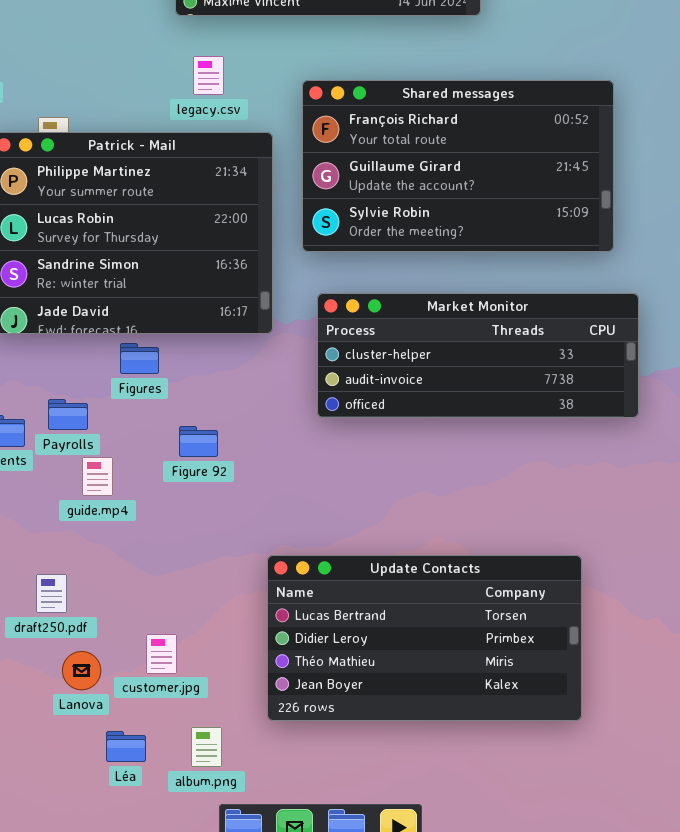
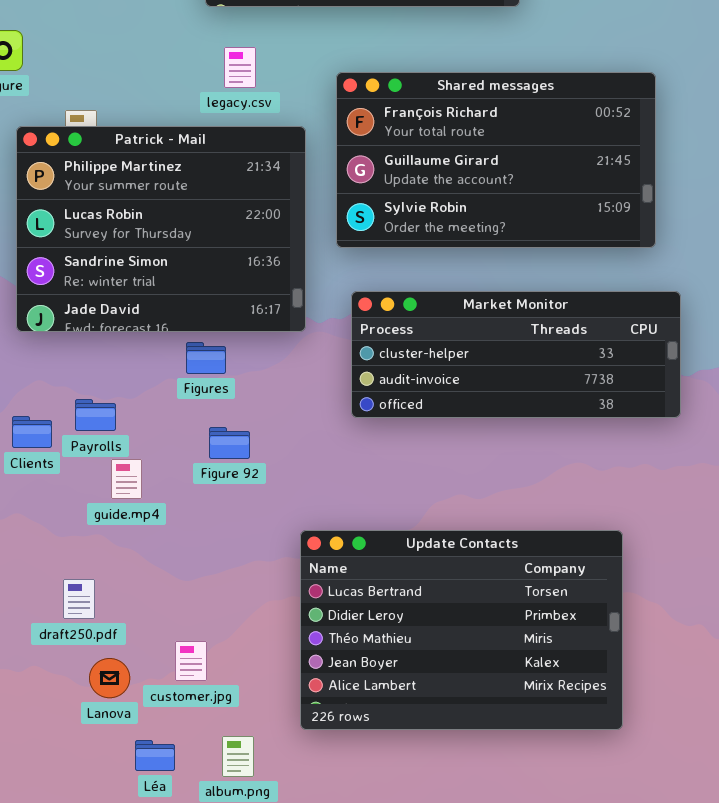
Figures: [120,343,159,374] -> [186,342,226,374], moved
Update Contacts: [267,555,582,721] -> [300,530,623,730], resized

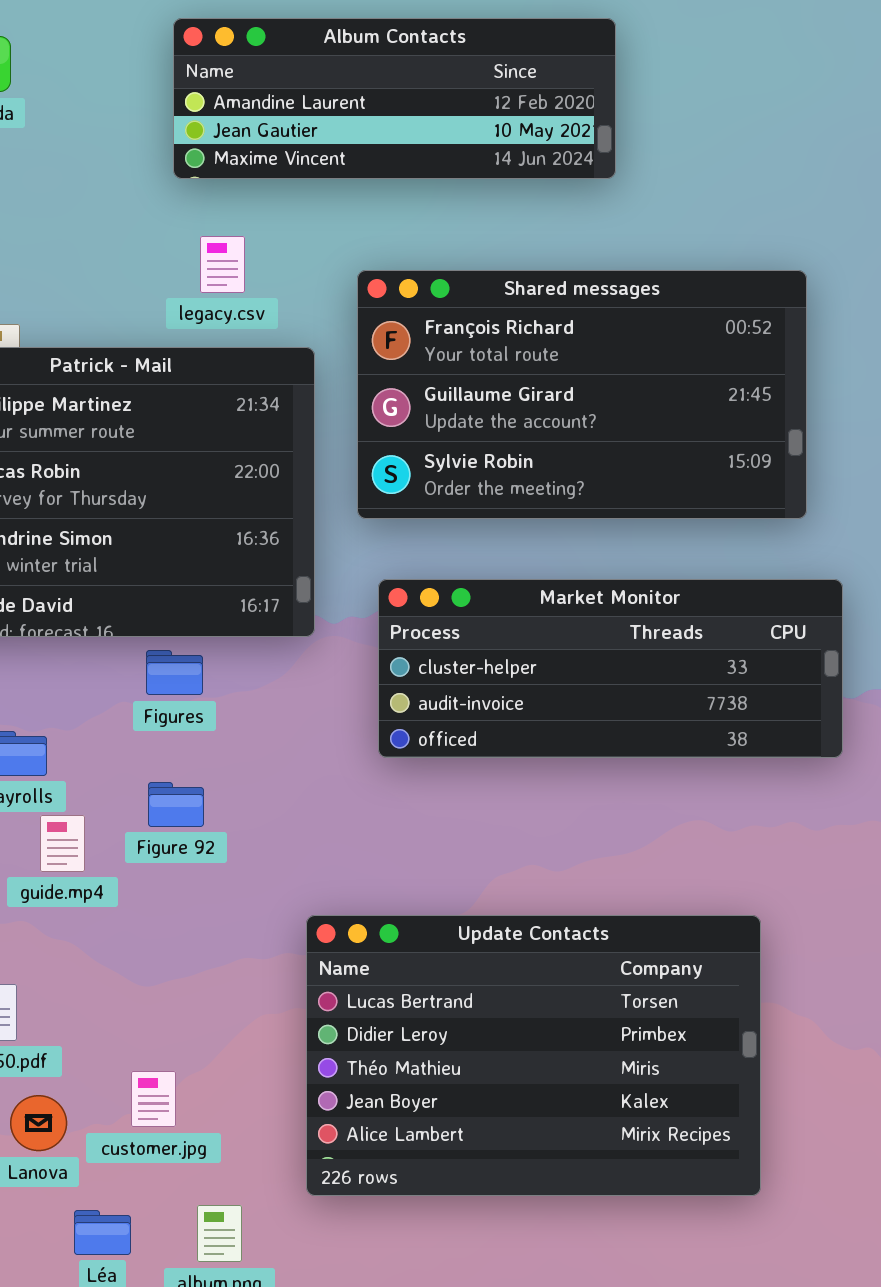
Figure 92: [209,427,250,459] -> [148,782,204,827], moved

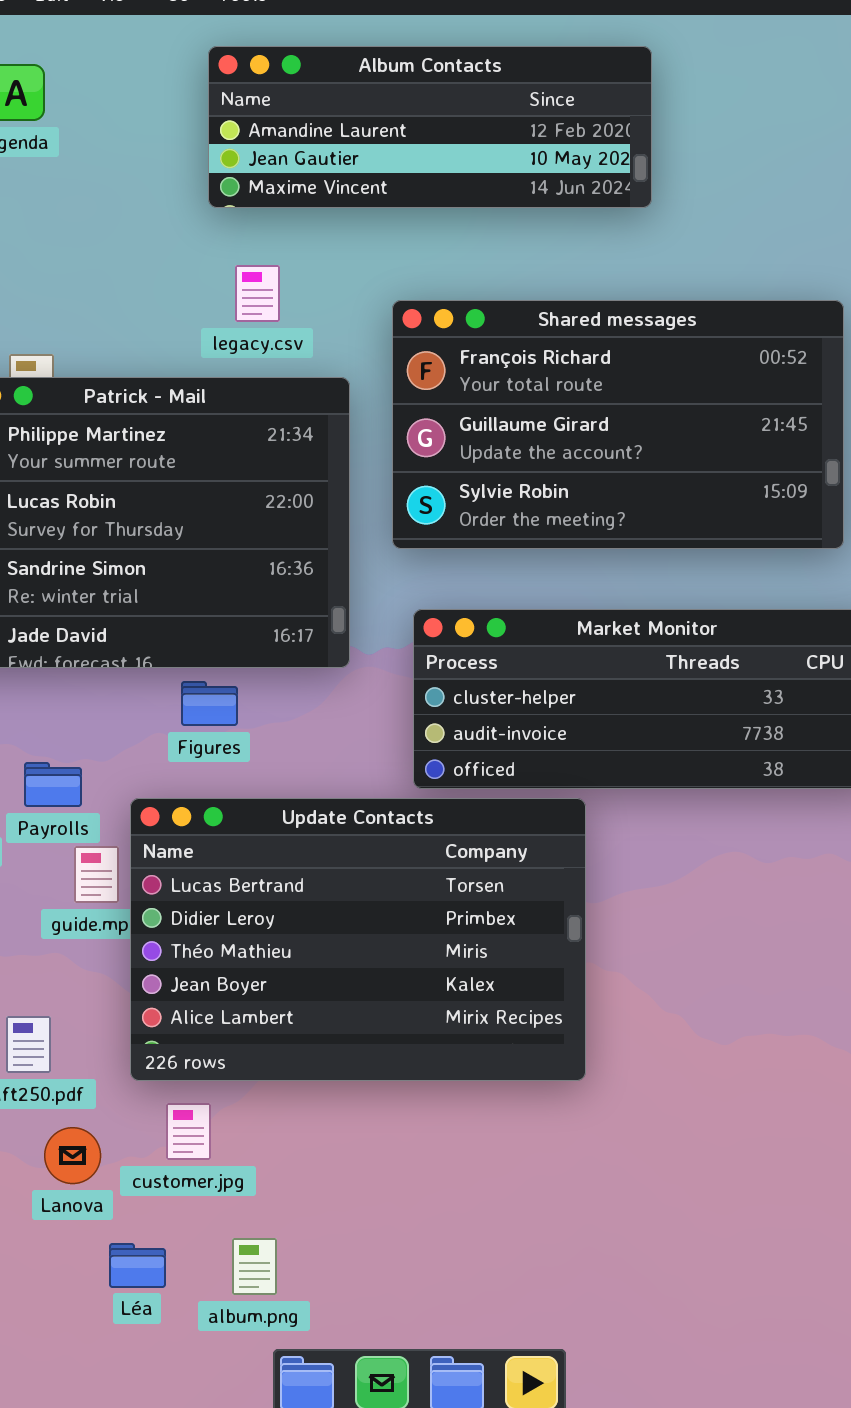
Update Contacts: [306,915,761,1196] -> [130,798,586,1081], moved

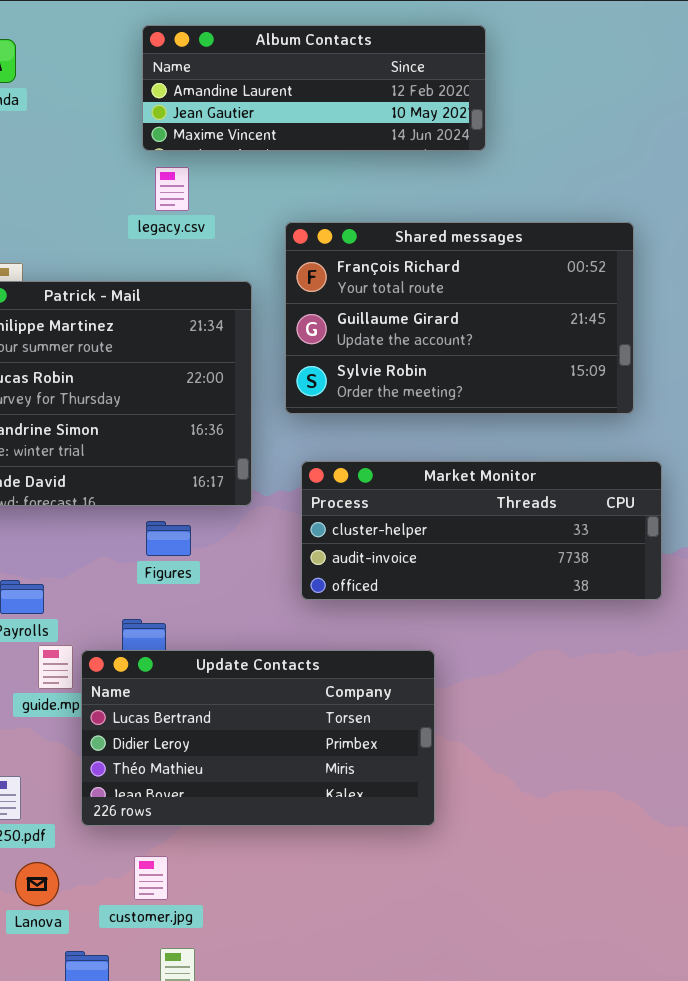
legacy.csv: [235,265,280,322] -> [155,167,189,211], moved
Figures: [181,681,238,726] -> [146,521,191,556], moved
Update Contacts: [130,798,586,1081] -> [81,650,435,826], resized
customer.jpg: [166,1103,211,1160] -> [134,856,168,900], moved

